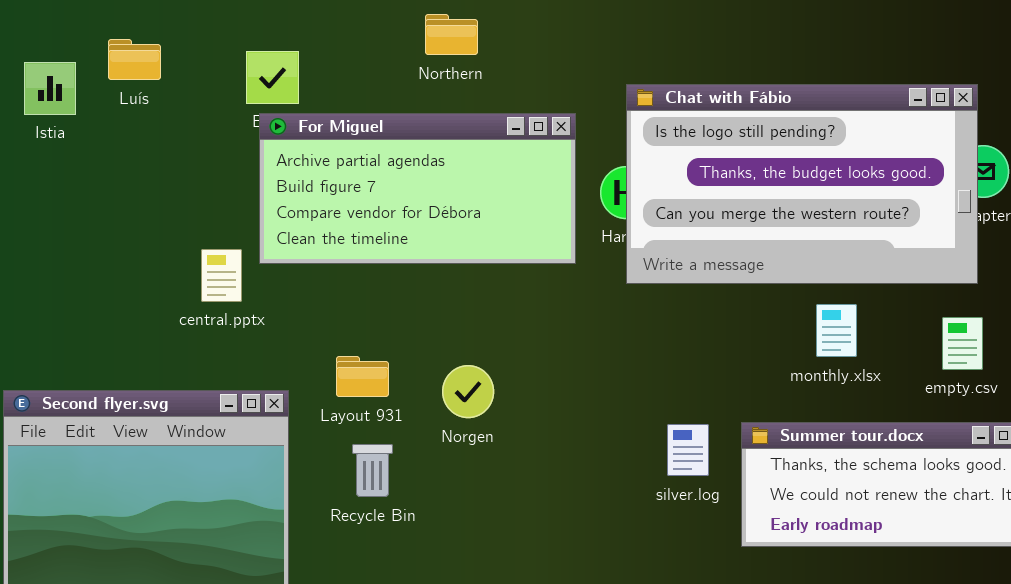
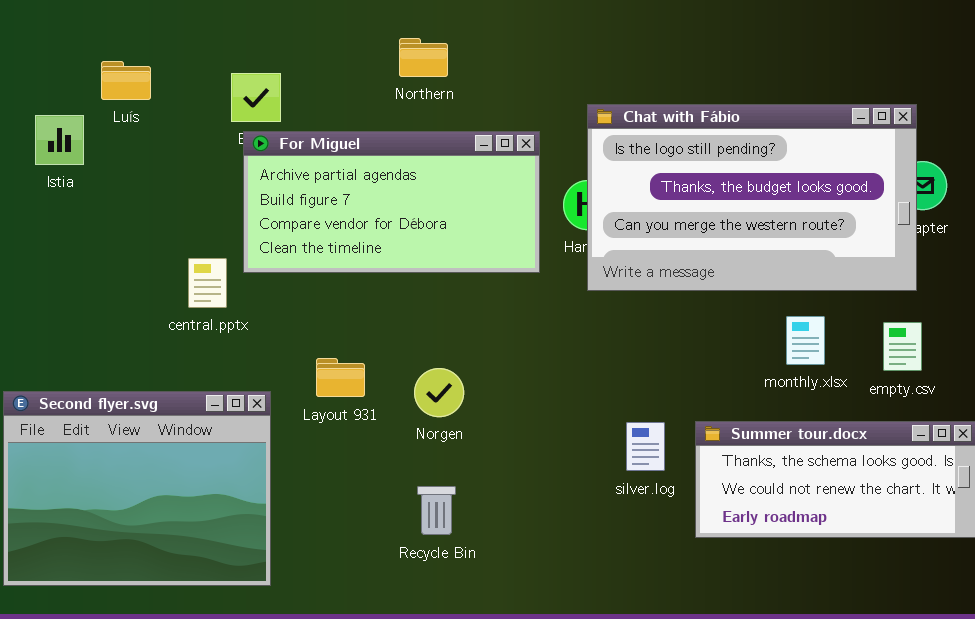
Istia: [24,62,76,115] -> [35,115,84,165], moved
monthly.xlsx: [816,304,857,357] -> [786,316,825,365], moved
Recycle Bin: [352,444,393,497] -> [417,486,456,535], moved

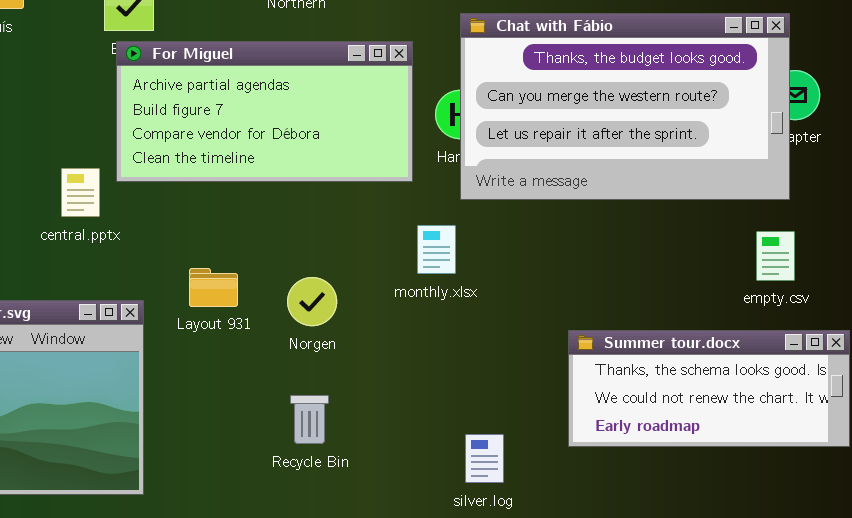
Chat with Fábio: [587,104,917,291] -> [460,13,790,200], scrolled down 1 row
monthly.xlsx: [786,316,825,365] -> [417,225,456,274], moved
silver.log: [626,422,665,471] -> [465,434,504,483], moved

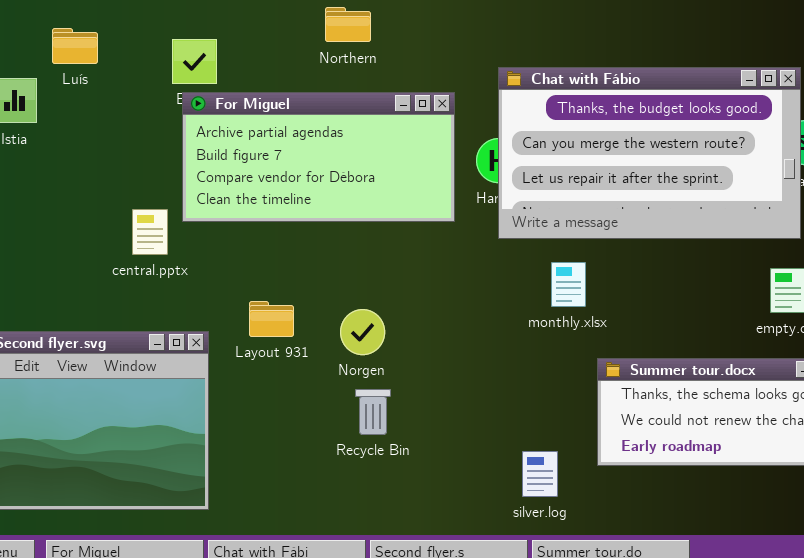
monthly.xlsx: [417,225,456,274] -> [551,262,586,307], moved
Recycle Bin: [290,395,329,444] -> [355,389,391,435], moved
silver.log: [465,434,504,483] -> [522,451,558,497], moved

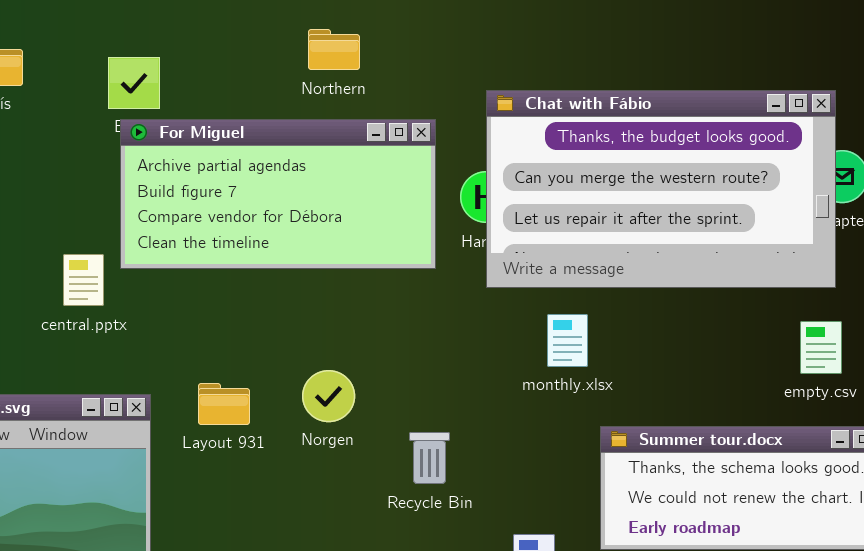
Northern: [325,7,371,42] -> [308,29,360,70], moved
Layout 931: [249,301,294,337] -> [198,383,250,425], moved
Recycle Bin: [355,389,391,435] -> [409,432,450,484], moved

